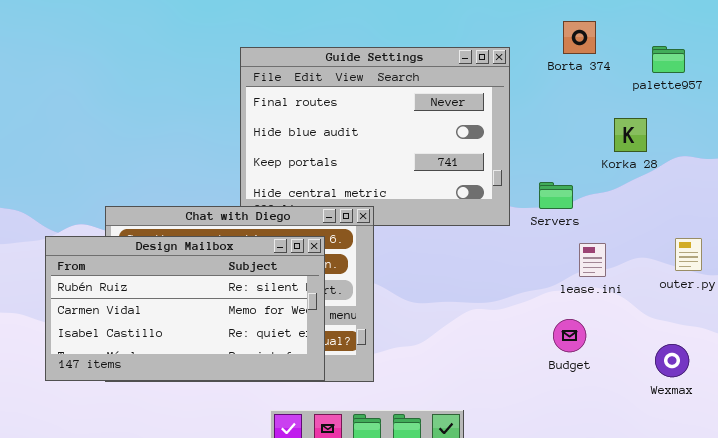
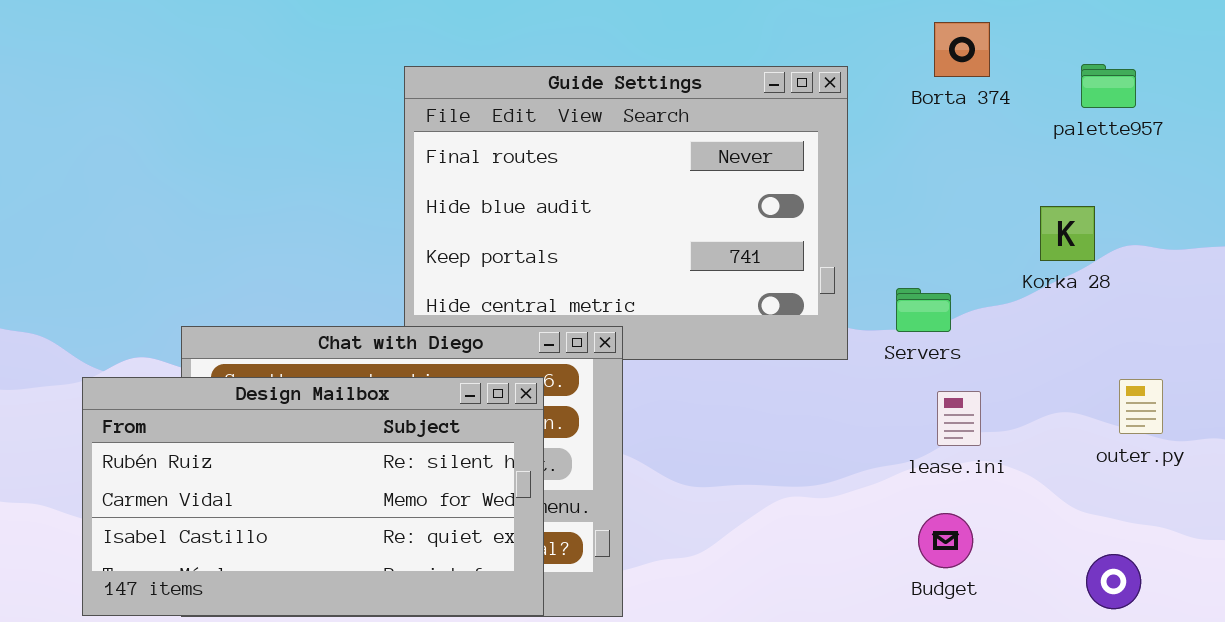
Korka 28: [614,118,647,152] -> [1040,206,1095,261], moved
lease.ini: [579,243,606,277] -> [937,391,981,446], moved

